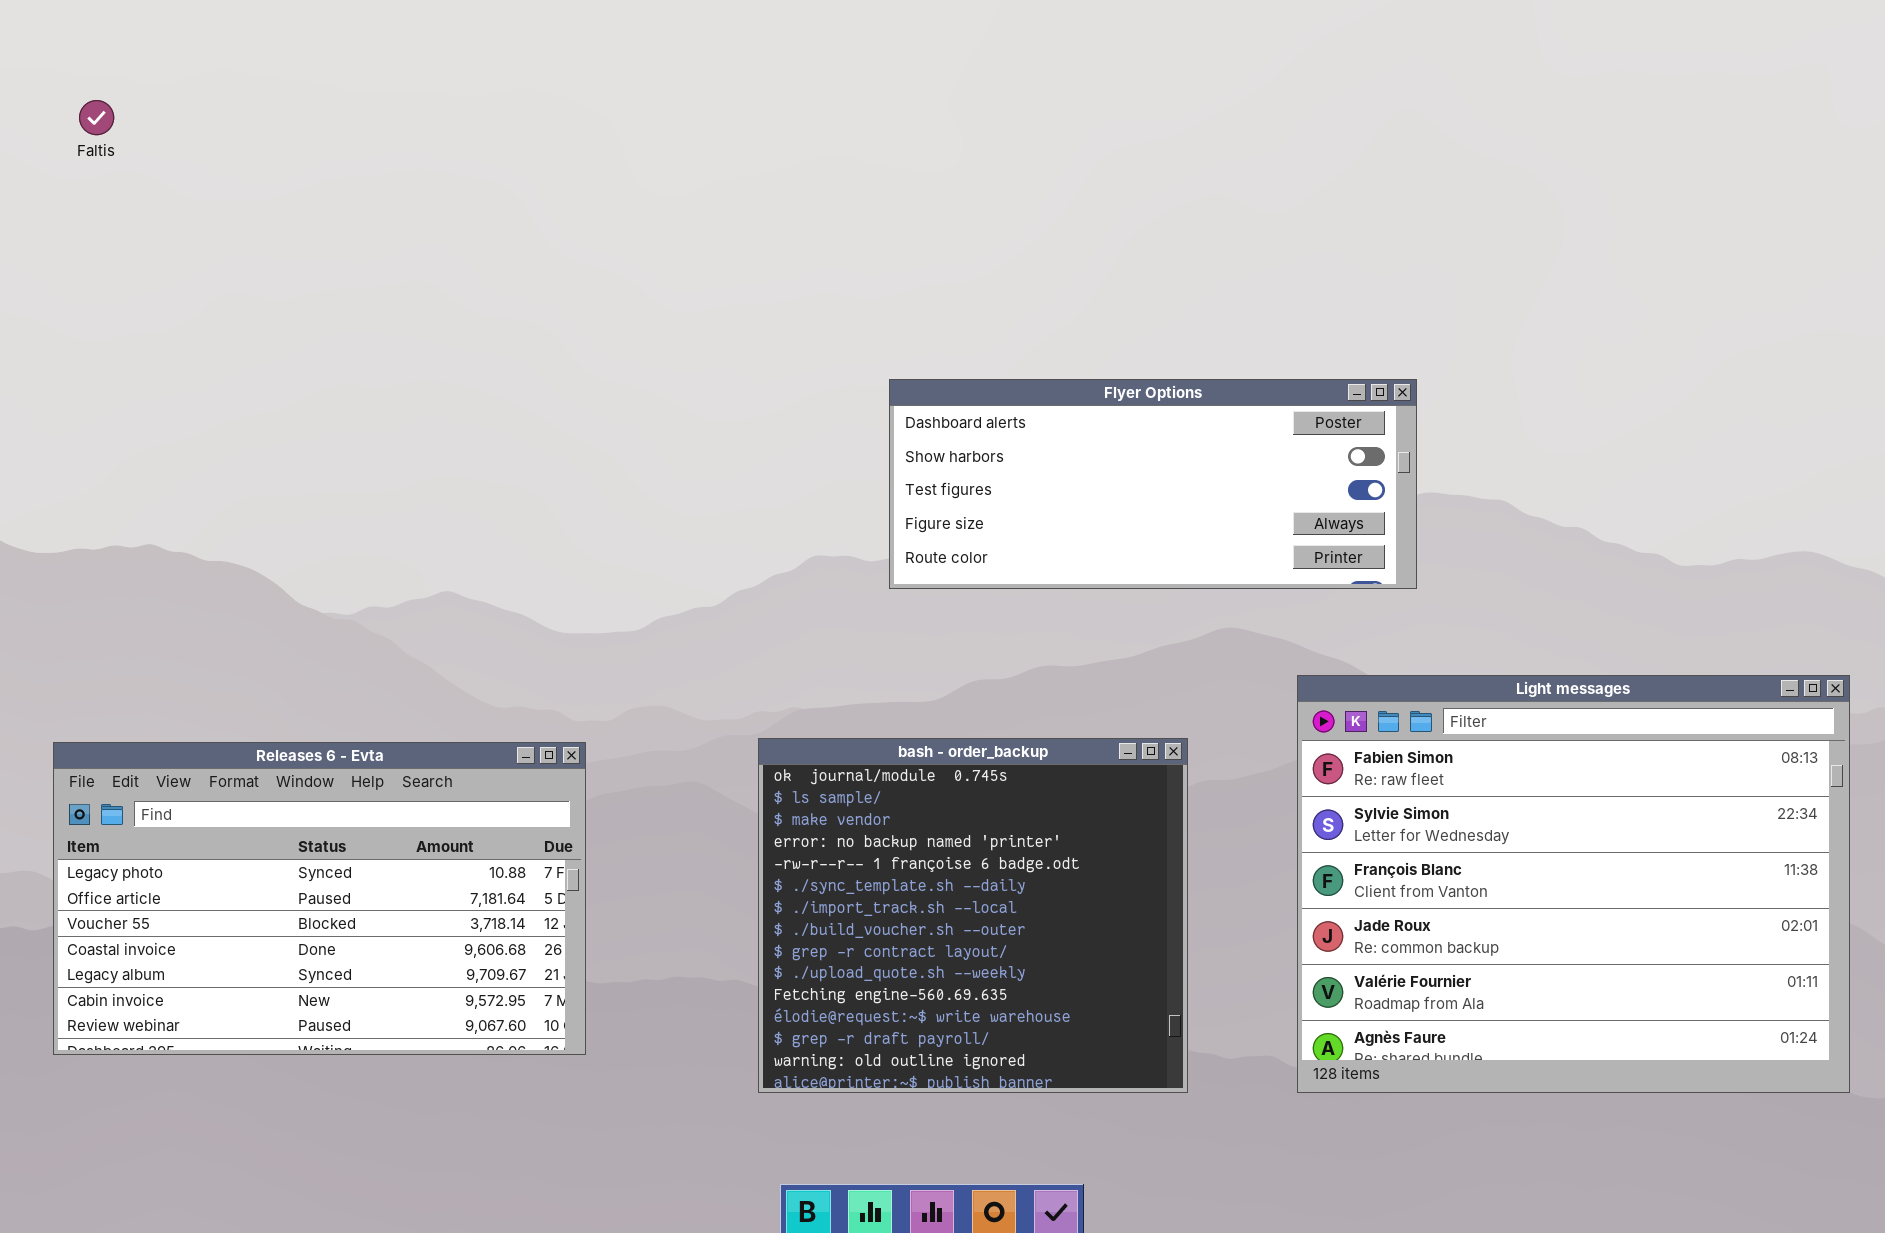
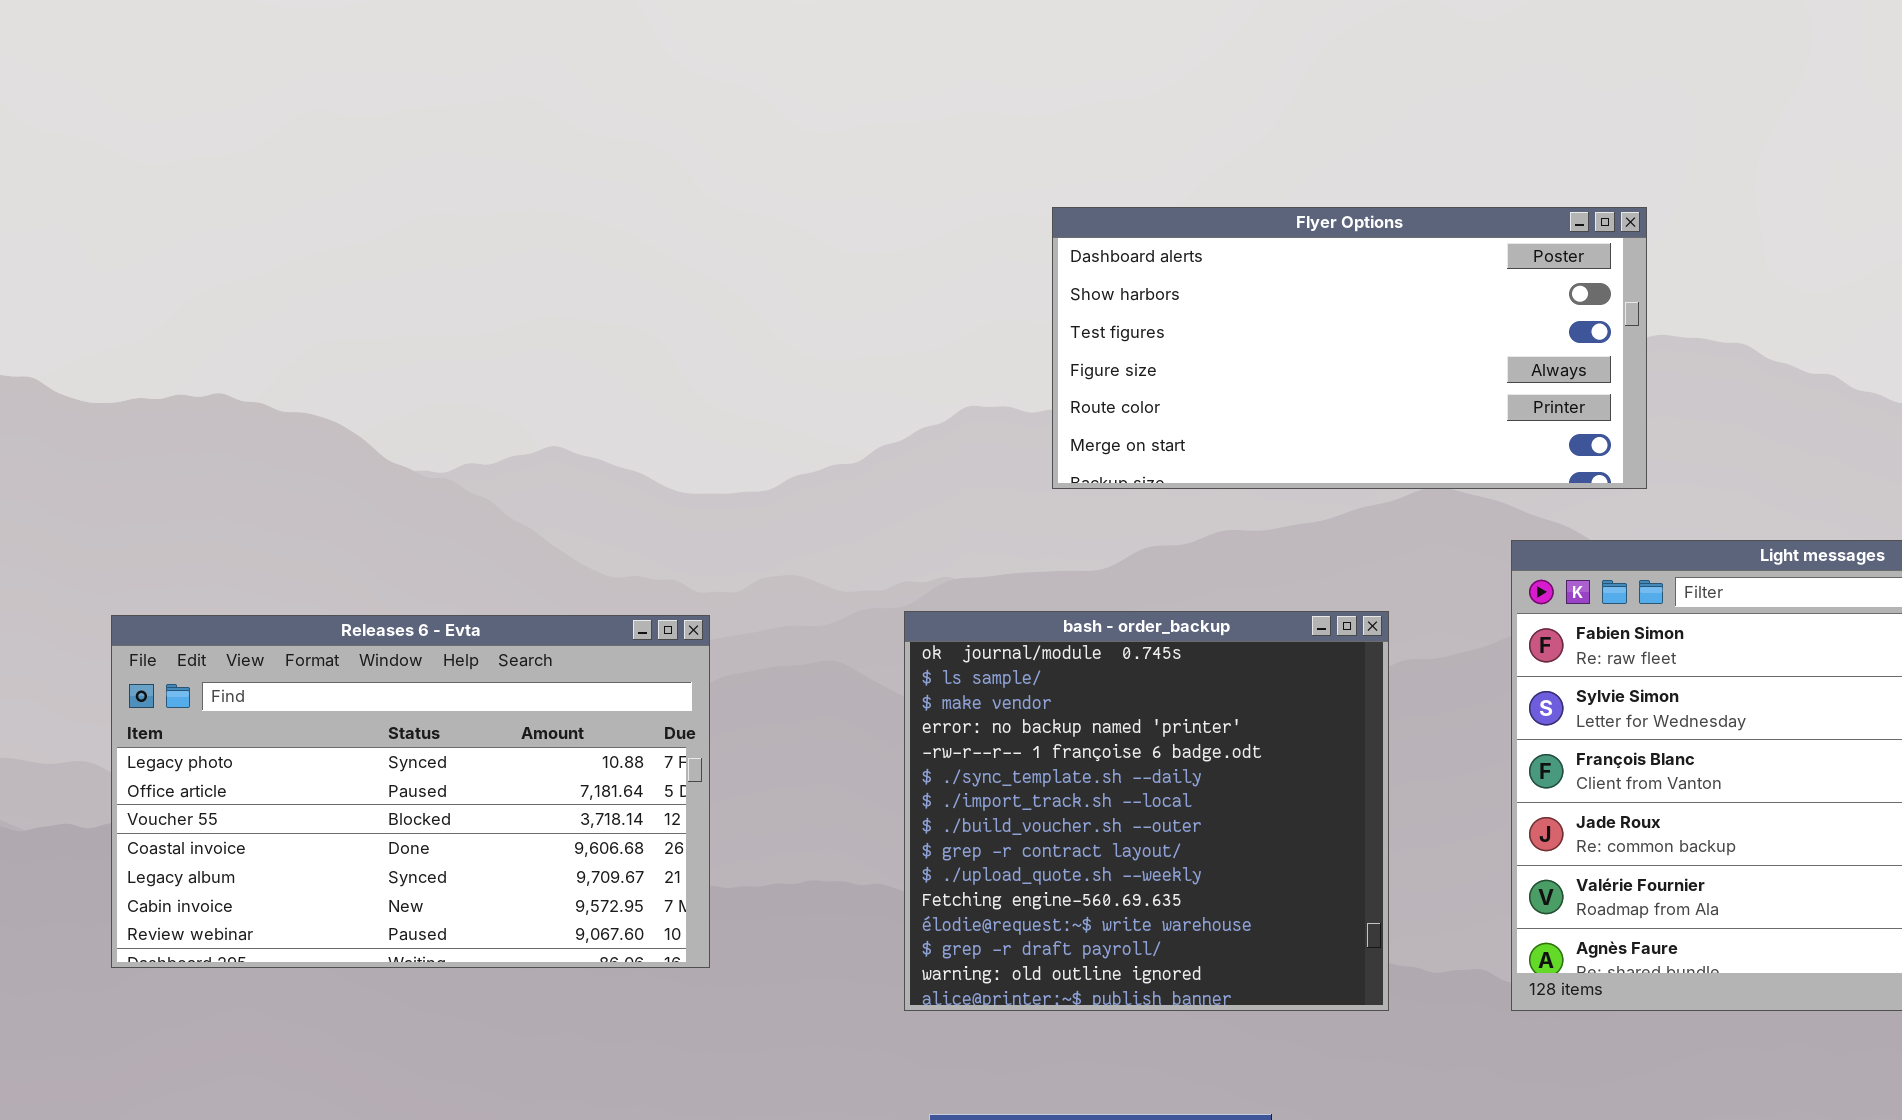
Flyer Options: [889,379,1417,589] -> [1052,207,1647,489], resized

